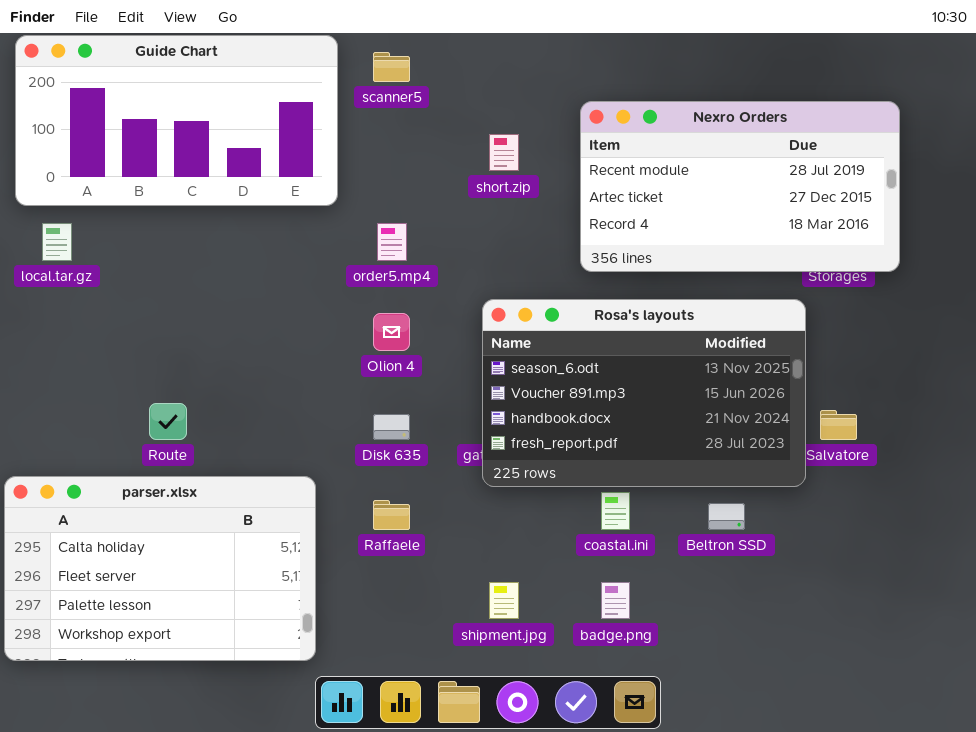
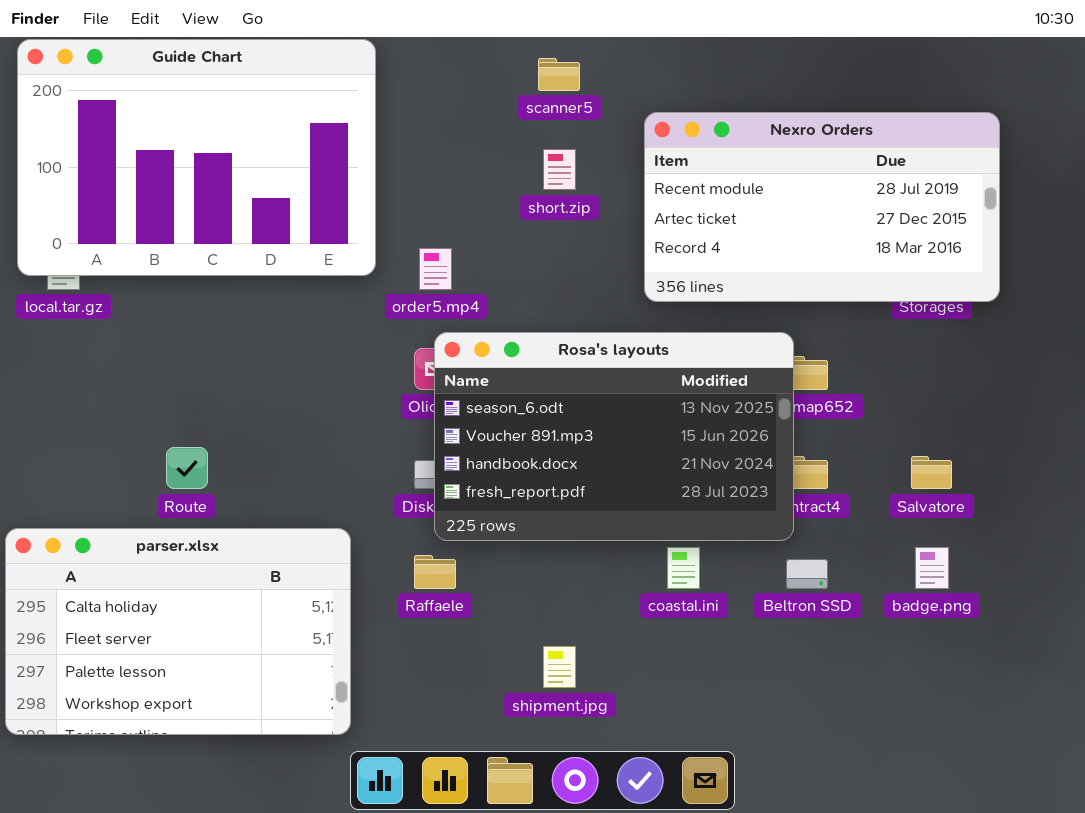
Guide Chart: [15,35,338,206] -> [17,39,376,276], resized
scanner5: [373,52,410,82] -> [538,58,580,91], moved
Rosa's layouts: [482,299,806,487] -> [434,332,794,541], moved
badge.png: [601,582,630,619] -> [915,547,949,589], moved

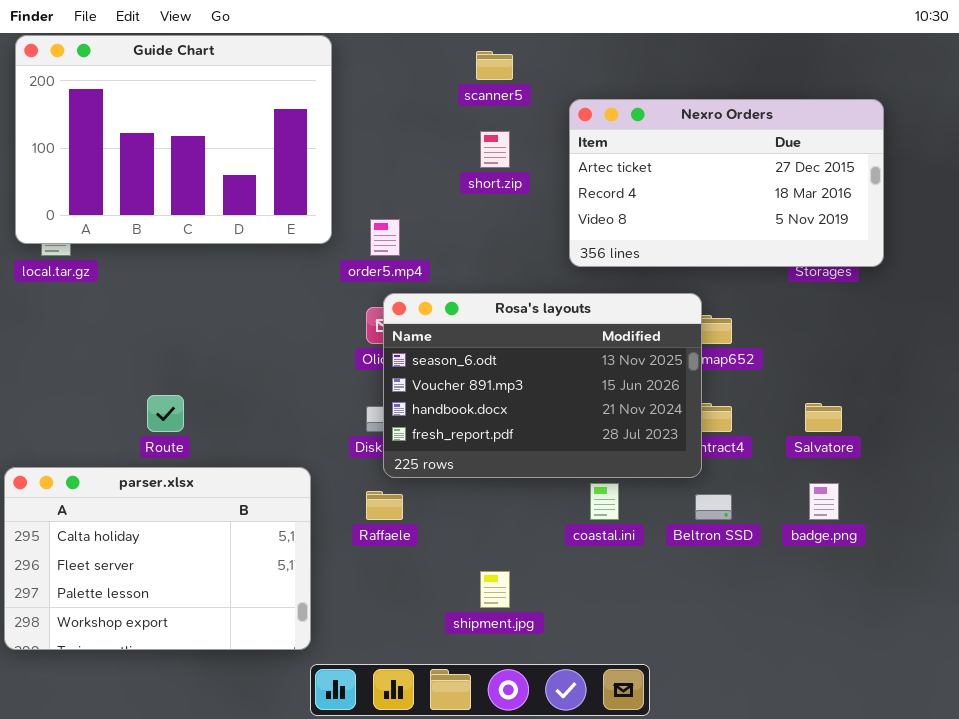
Nexro Orders: [644,112,1000,302] -> [569,99,884,267], scrolled down 1 row

